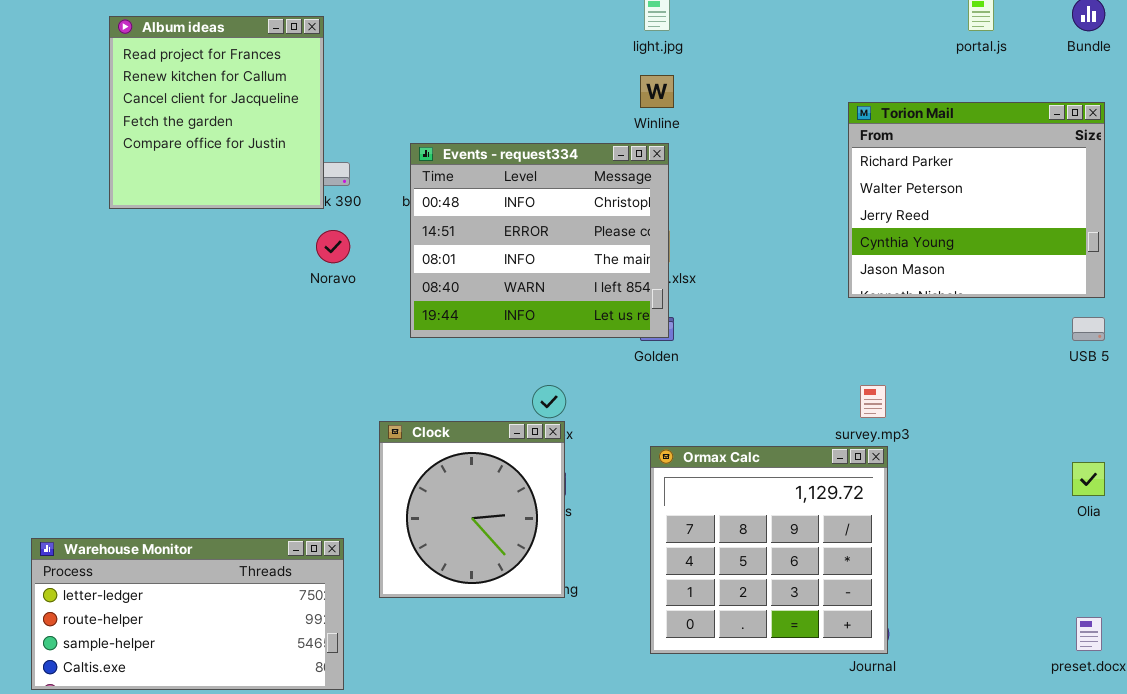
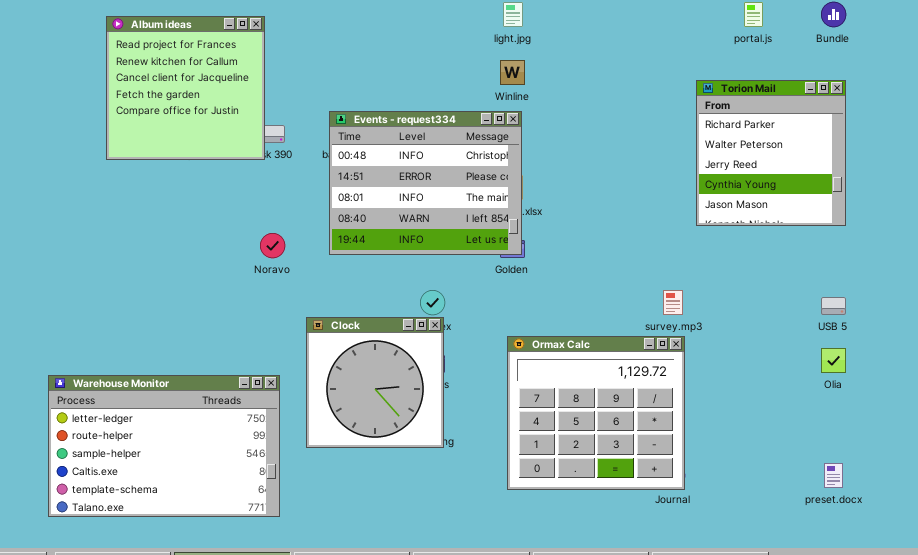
Torion Mail: [848,102,1105,298] -> [696,80,846,226], resized
Noravo: [316,230,350,263] -> [260,233,285,258], moved
USB 5: [1072,317,1105,341] -> [821,297,846,315], moved
Warehouse Monitor: [31,538,344,690] -> [48,375,280,517], resized

